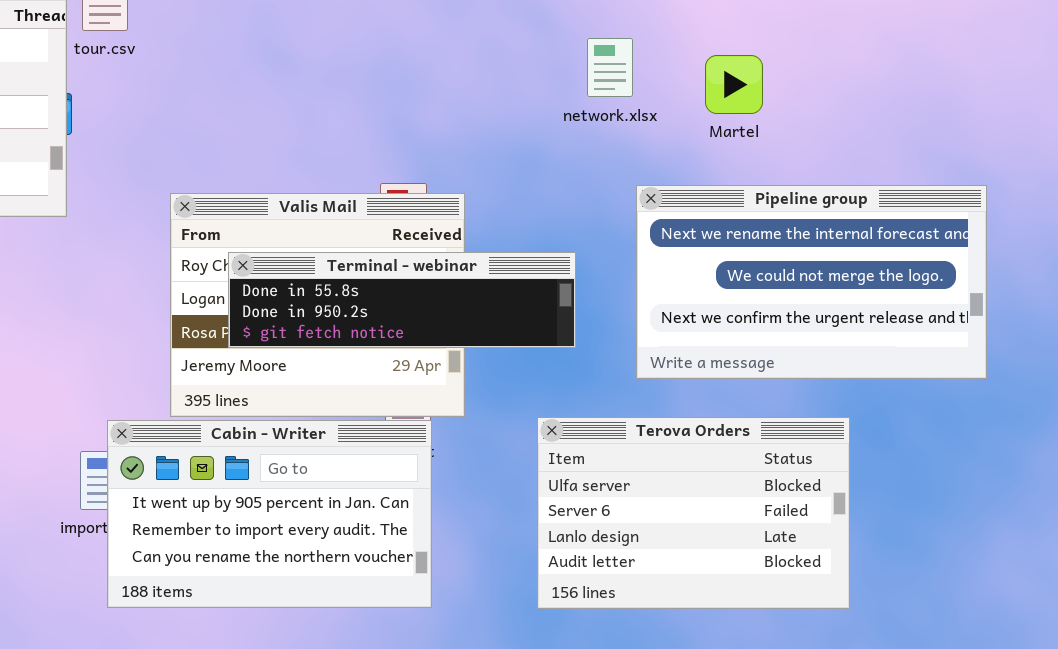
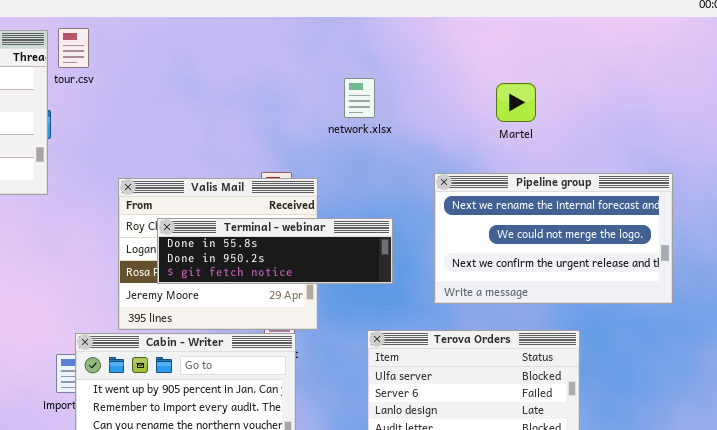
network.xlsx: [587,38,633,97] -> [344,78,375,118], moved
Martel: [705,55,763,114] -> [496,83,536,122], moved

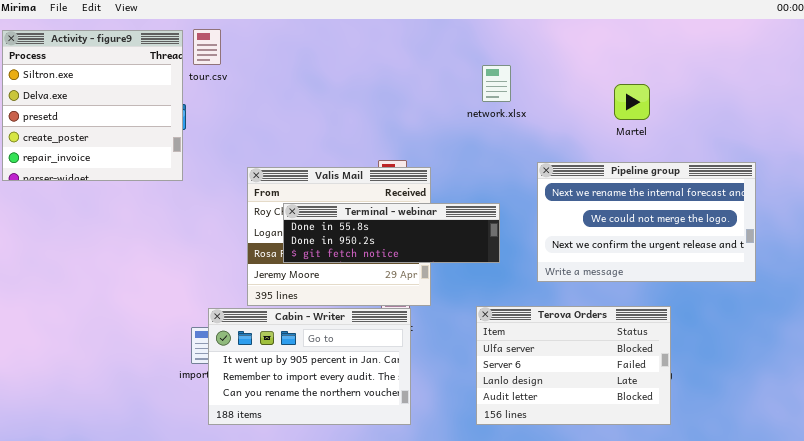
network.xlsx: [344,78,375,118] -> [482,65,511,102], moved
Martel: [496,83,536,122] -> [614,84,650,120], moved

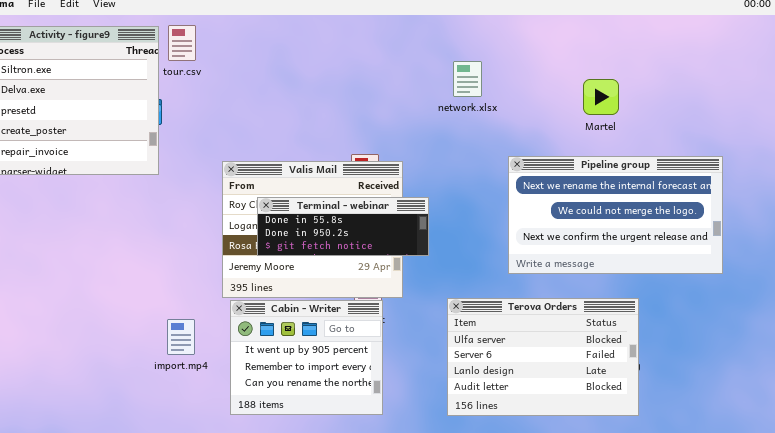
Terminal - webinar: [283,203,500,263] -> [257,197,429,256], resized
Cabin - Writer: [208,308,411,425] -> [230,300,383,415], resized

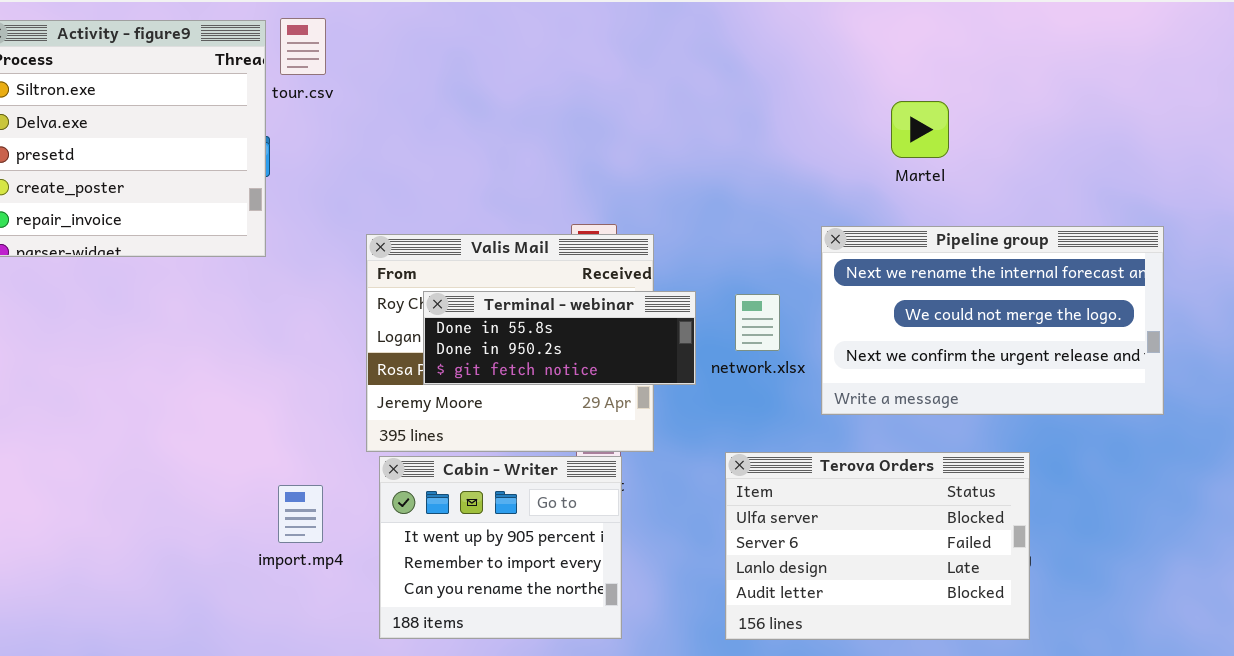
network.xlsx: [453,61,482,97] -> [735,294,780,351], moved
Martel: [583,79,619,115] -> [891,101,949,158], moved

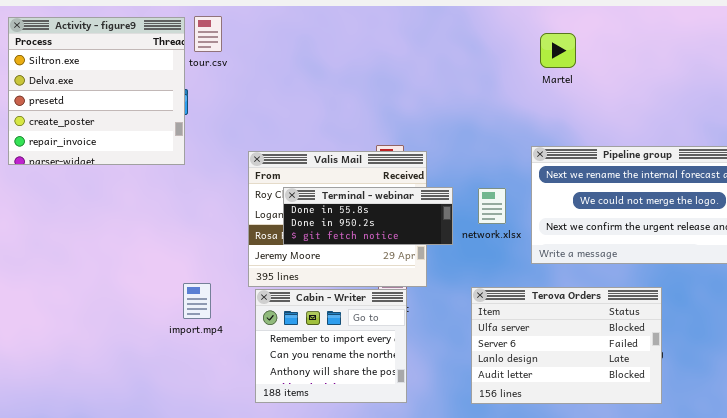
Martel: [891,101,949,158] -> [540,33,576,68], moved
Cabin - Writer: [379,456,622,639] -> [255,289,407,403], scrolled down 1 row
import.mp4: [278,485,323,543] -> [183,283,211,319], moved

